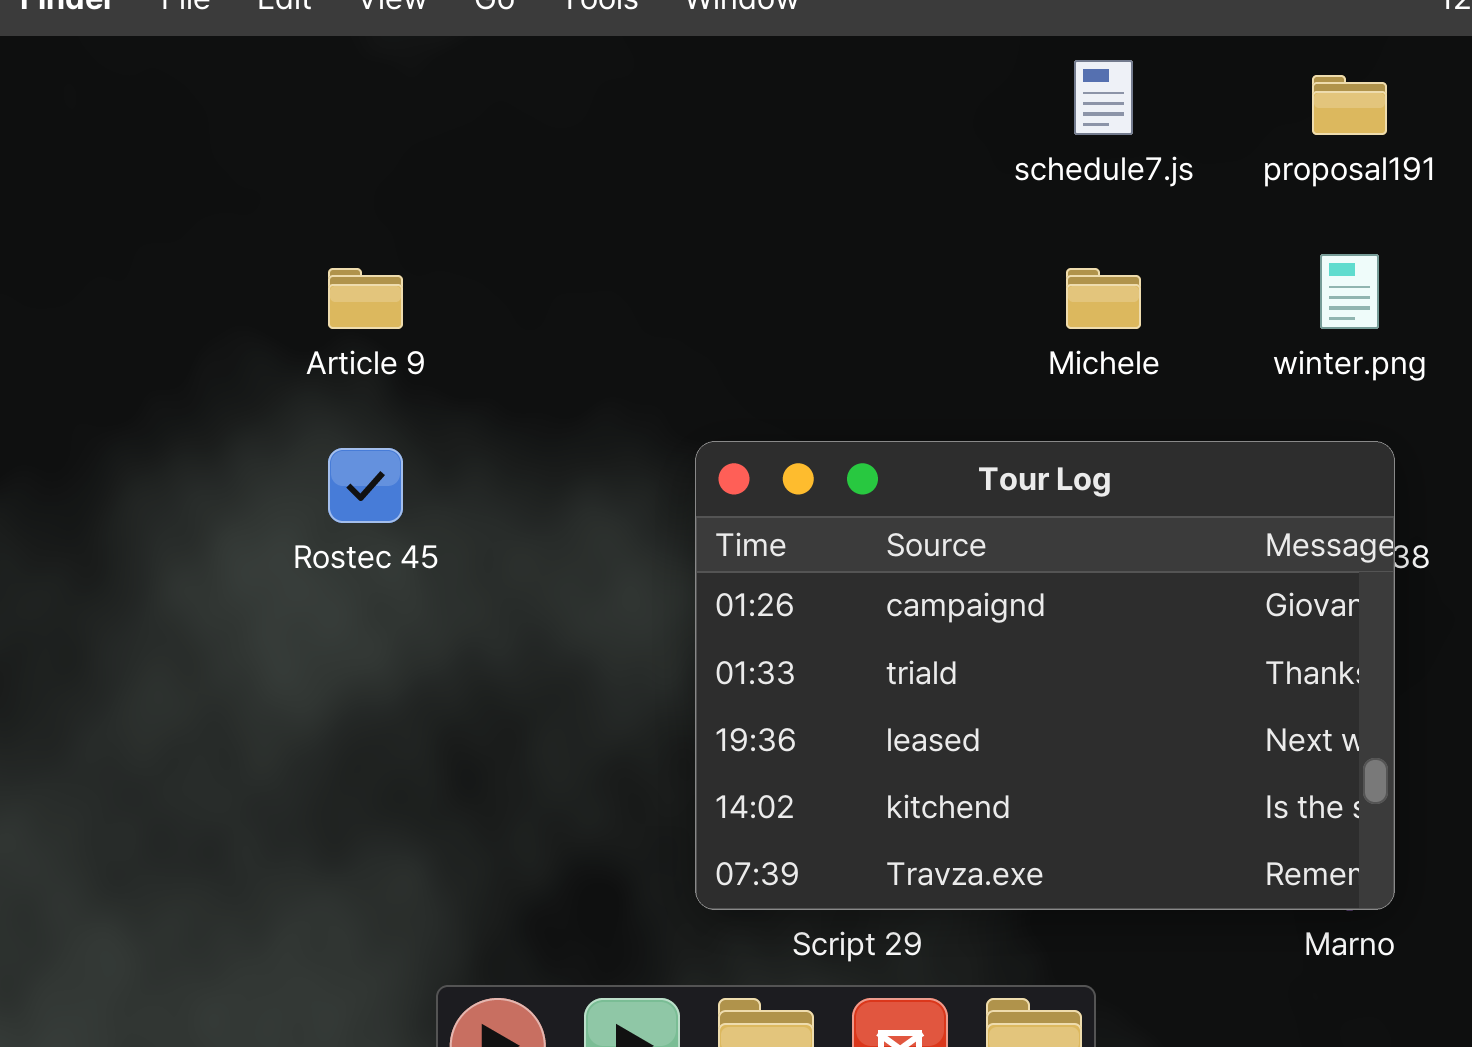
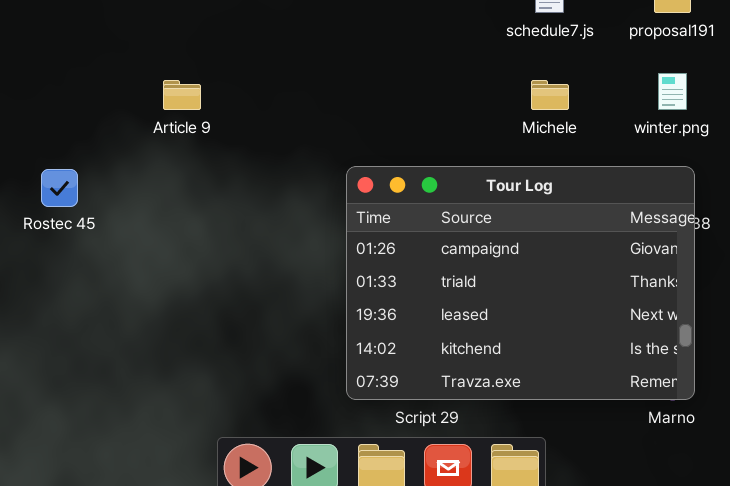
Rostec 45: [328,448,403,523] -> [41,169,78,207], moved

